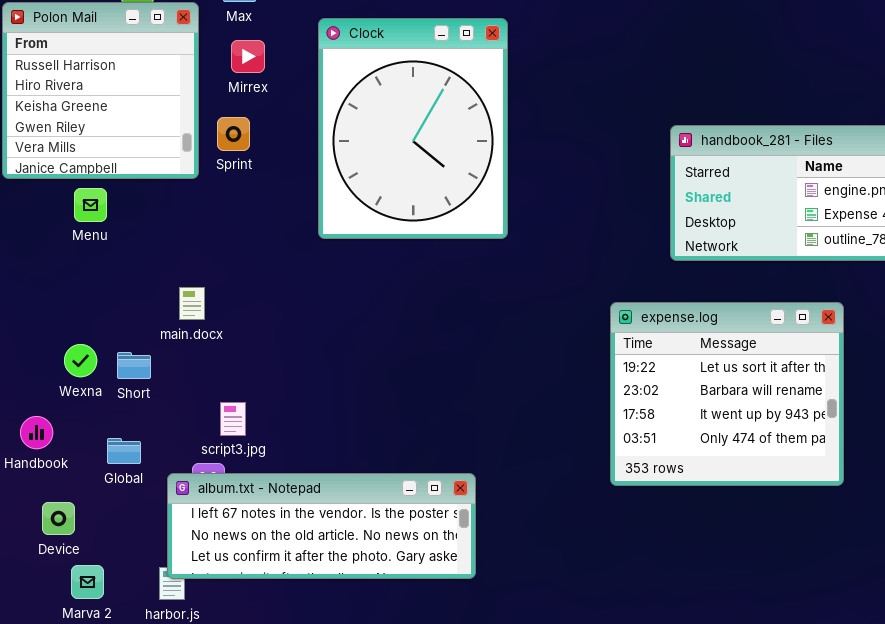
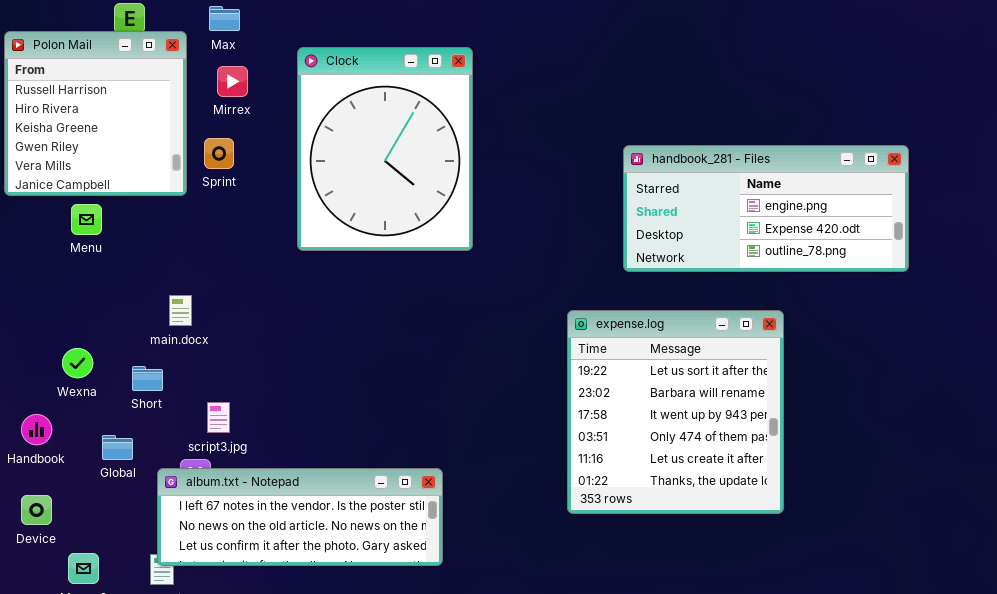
expense.log: [610,302,844,486] -> [567,310,784,514], resized
Short: [117,352,151,379] -> [132,366,163,391], moved
Device: [42,502,75,535] -> [21,495,52,525], moved

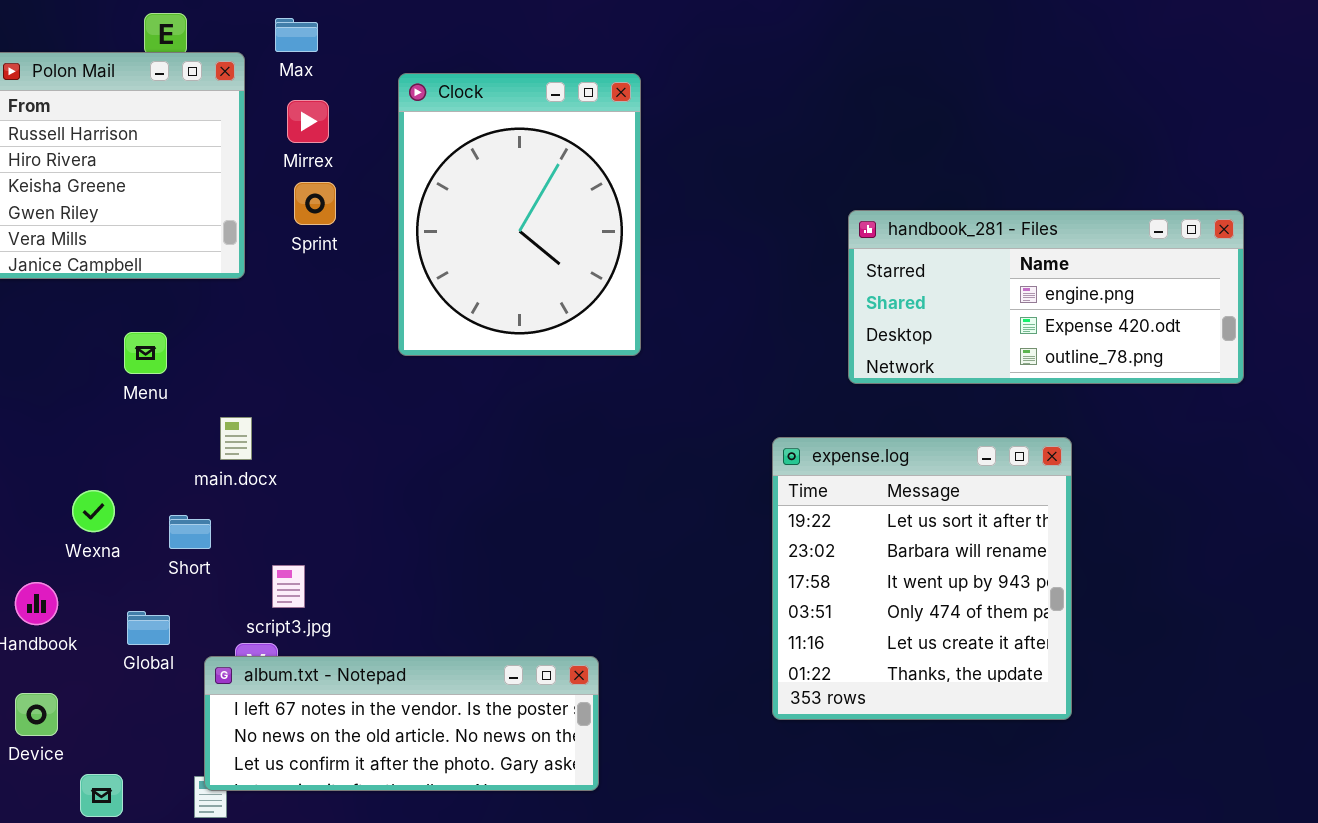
Sprint: [204,138,234,169] -> [294,182,336,225], moved
Menu: [71,204,102,235] -> [124,332,167,374], moved

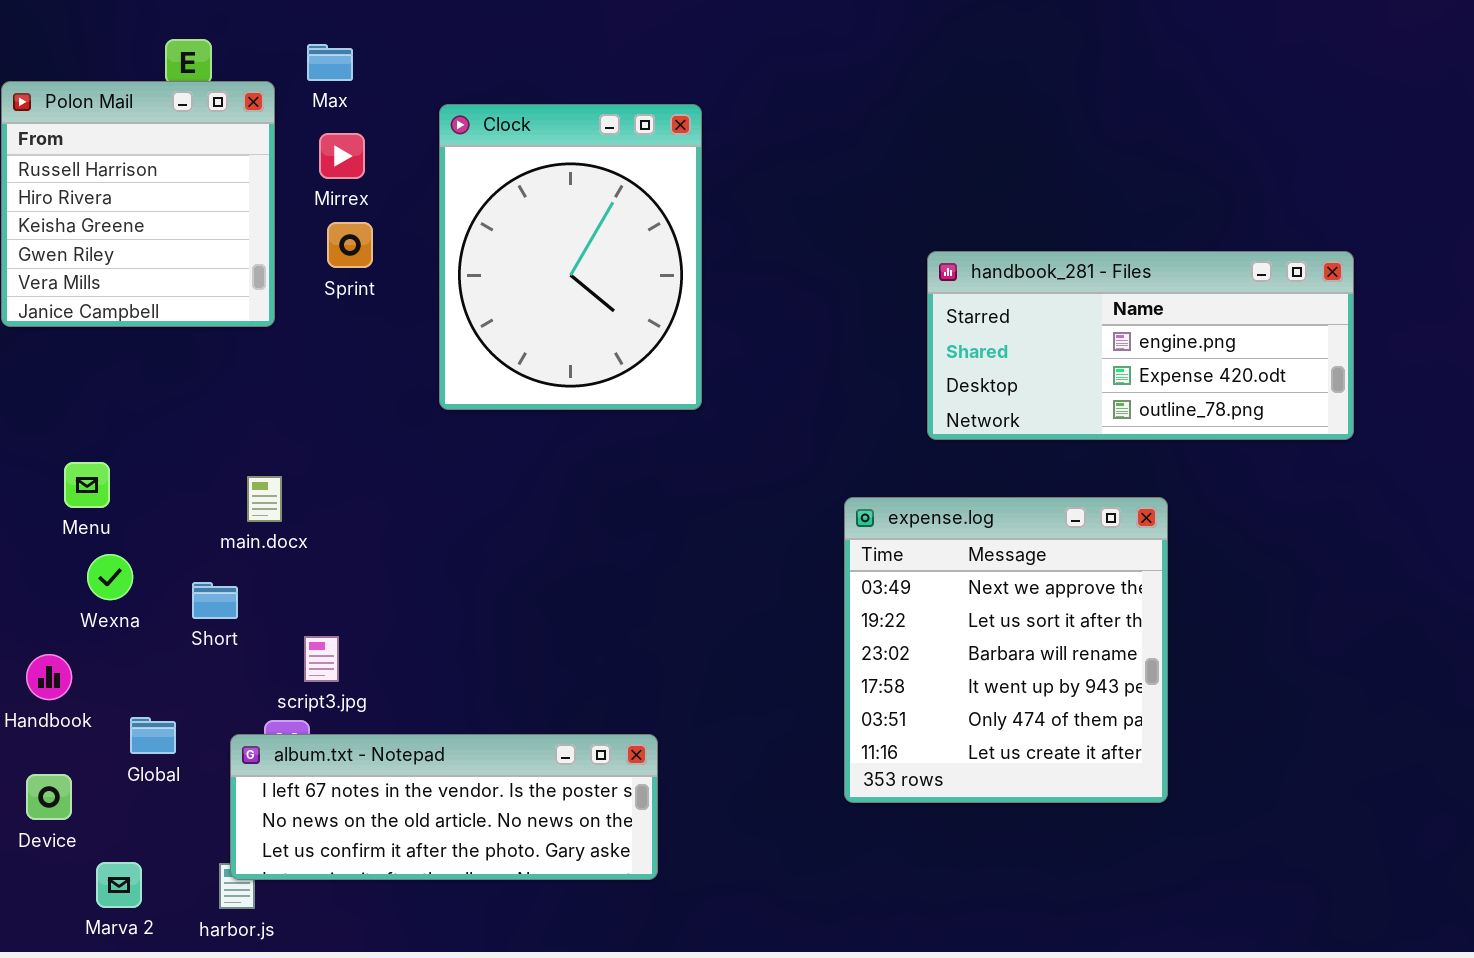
Menu: [124,332,167,374] -> [64,462,110,508], moved
expense.log: [772,437,1072,720] -> [844,497,1168,803], scrolled up 1 row
Global: [127,611,170,645] -> [130,717,176,754], moved

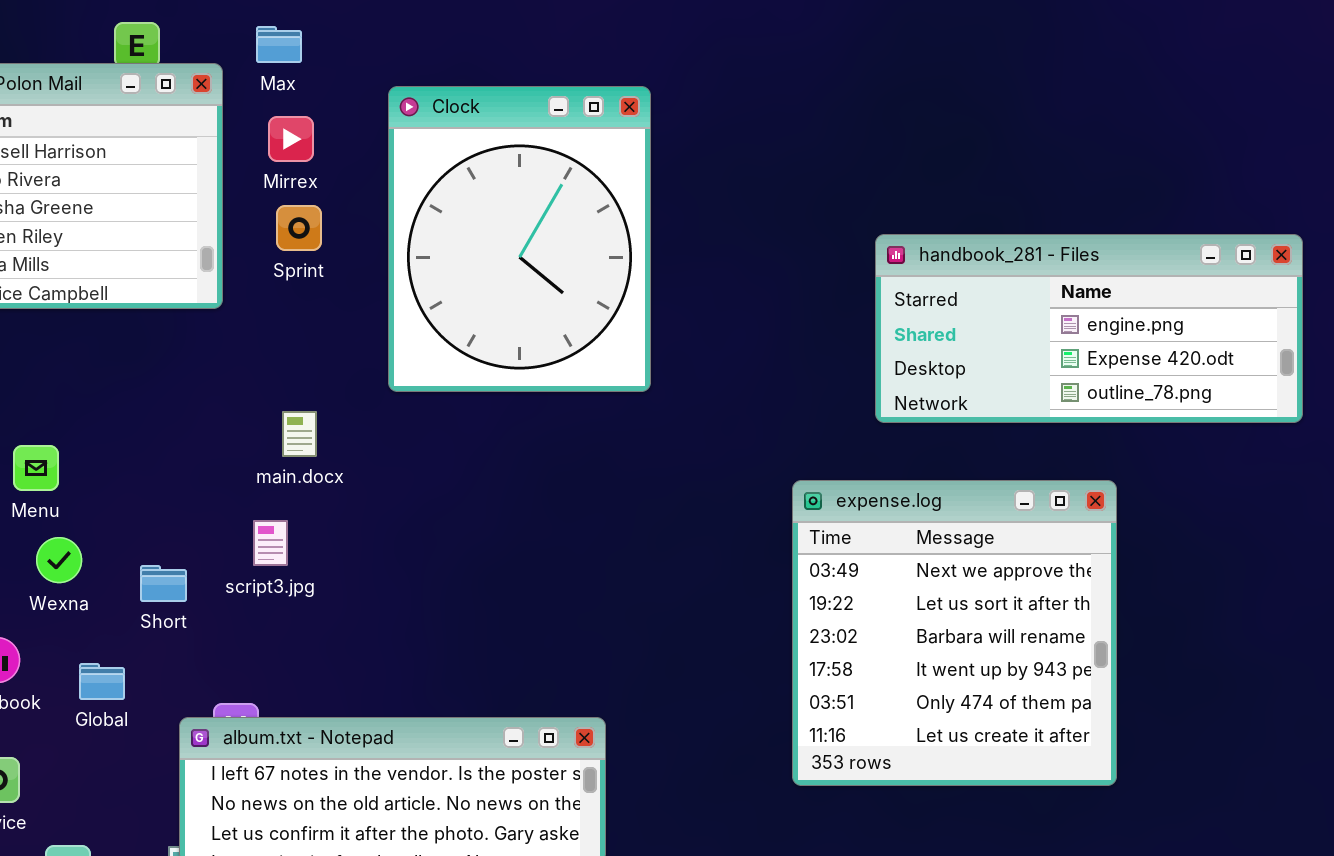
main.docx: [247,476,282,522] -> [282,411,317,457], moved
script3.jpg: [304,636,339,682] -> [253,520,288,566], moved
Global: [130,717,176,754] -> [79,663,125,700], moved

